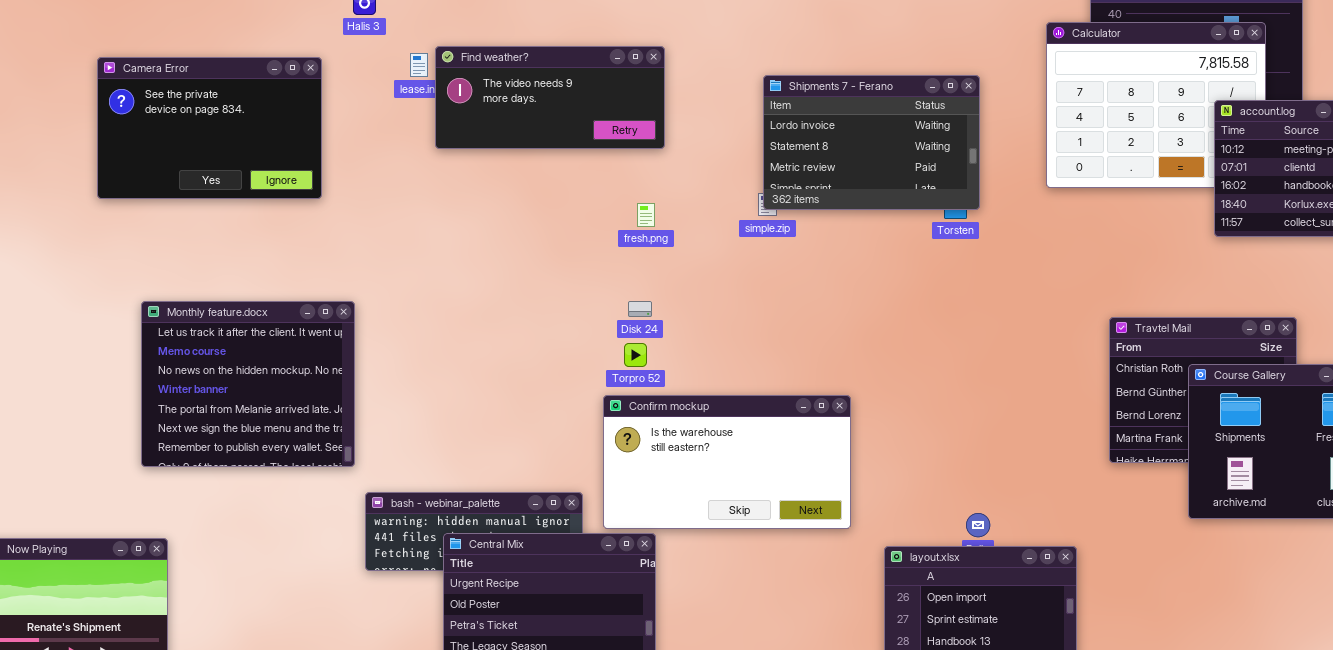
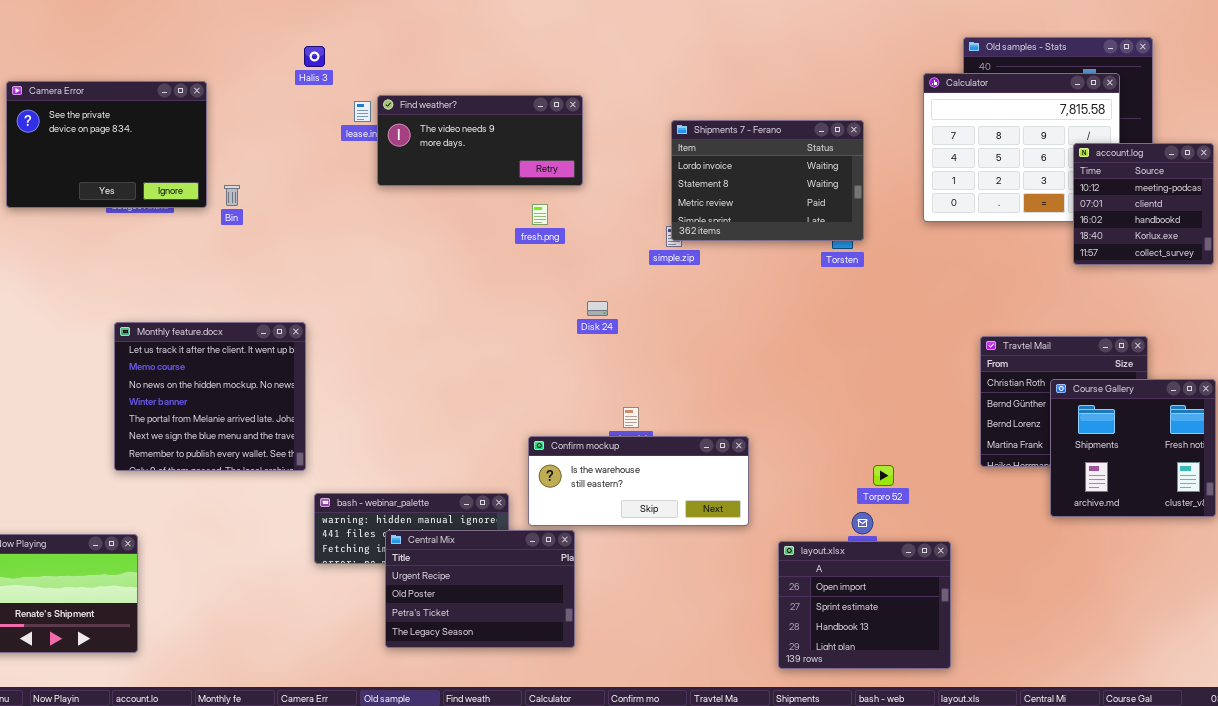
Camera Error: [97,57,322,199] -> [6,81,207,208], moved
fresh.png: [637,203,655,227] -> [532,204,548,225], moved
Disk 24: [628,301,652,317] -> [587,301,608,316], moved
Torpro 52: [624,343,647,367] -> [873,465,894,486], moved
Confirm mockup: [603,395,851,529] -> [528,436,749,526], resized

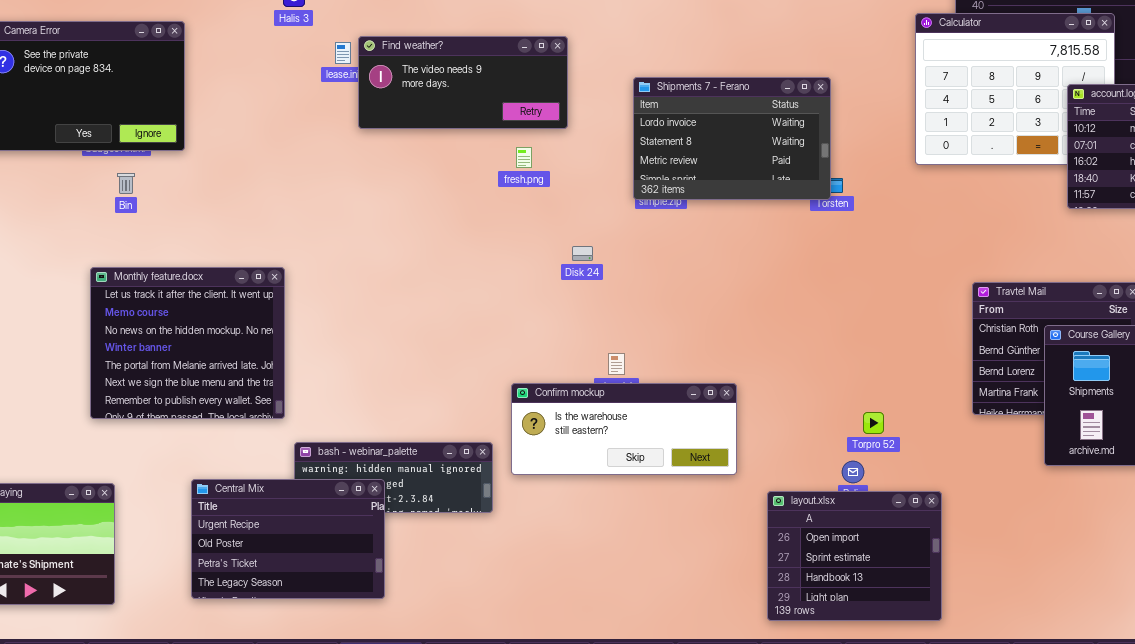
Shipments 7 - Ferano: [671,120,864,241] -> [633,77,831,200], moved
Bin: [224,185,240,206] -> [117,173,135,194], moved
Central Mix: [385,530,575,648] -> [191,479,385,599], moved

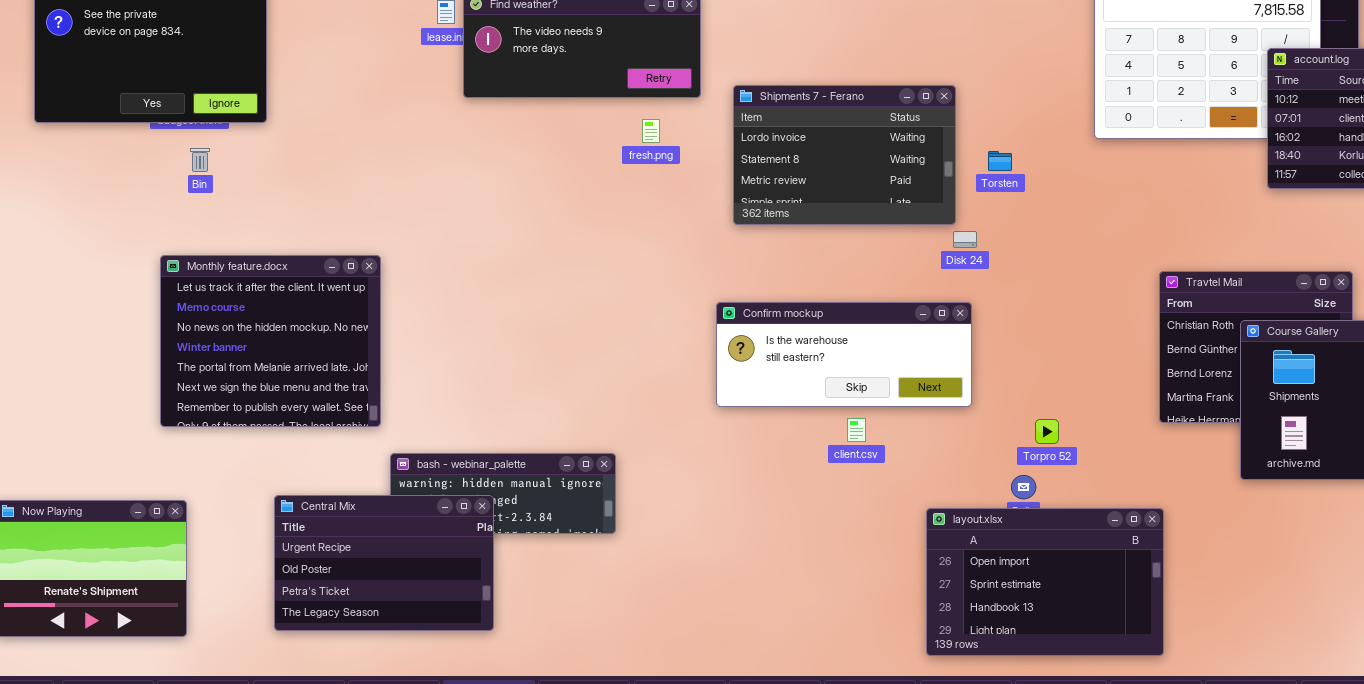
Shipments 7 - Ferano: [633,77,831,200] -> [733,85,956,225], moved
Disk 24: [572,246,593,261] -> [953,231,977,248], moved
Confirm mockup: [511,383,737,475] -> [716,302,972,407], moved
layout.xlsx: [767,491,942,621] -> [926,508,1164,656], resized

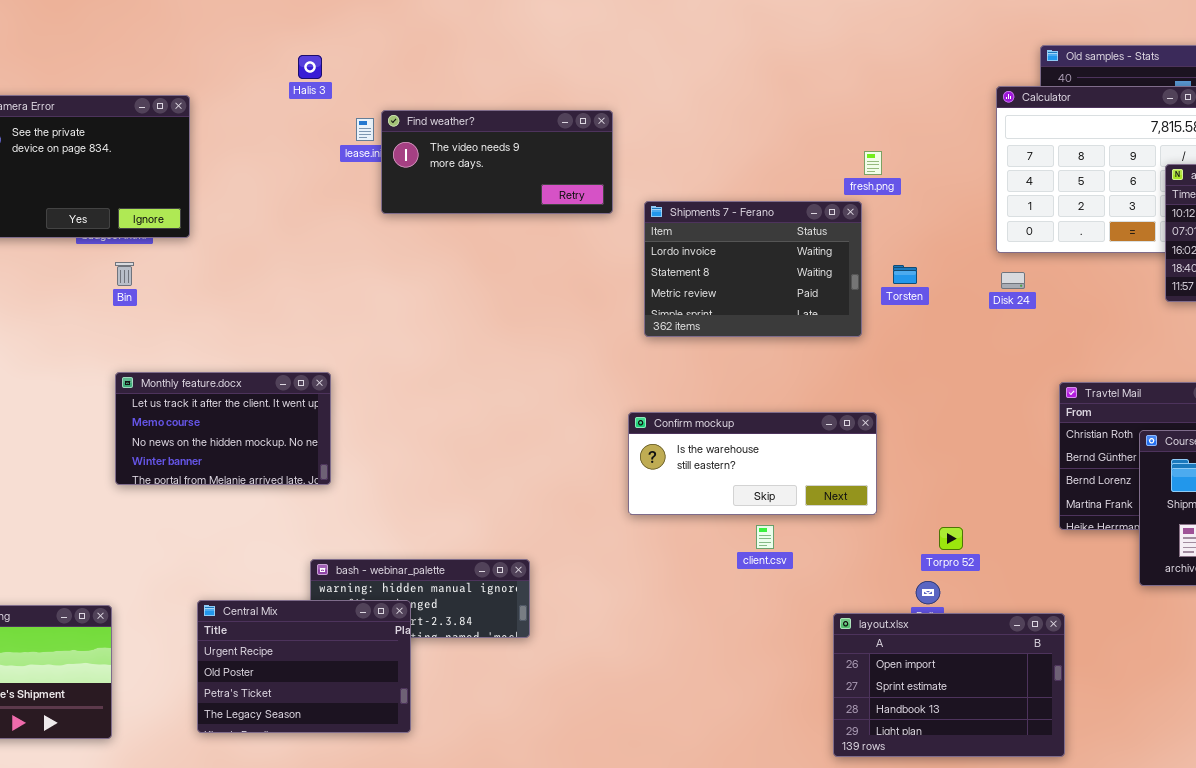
fresh.png: [642,119,660,143] -> [864,151,882,175], moved
Disk 24: [953,231,977,248] -> [1001,272,1025,289], moved
Monthly feature.docx: [160,255,381,427] -> [115,372,331,485], moved, resized

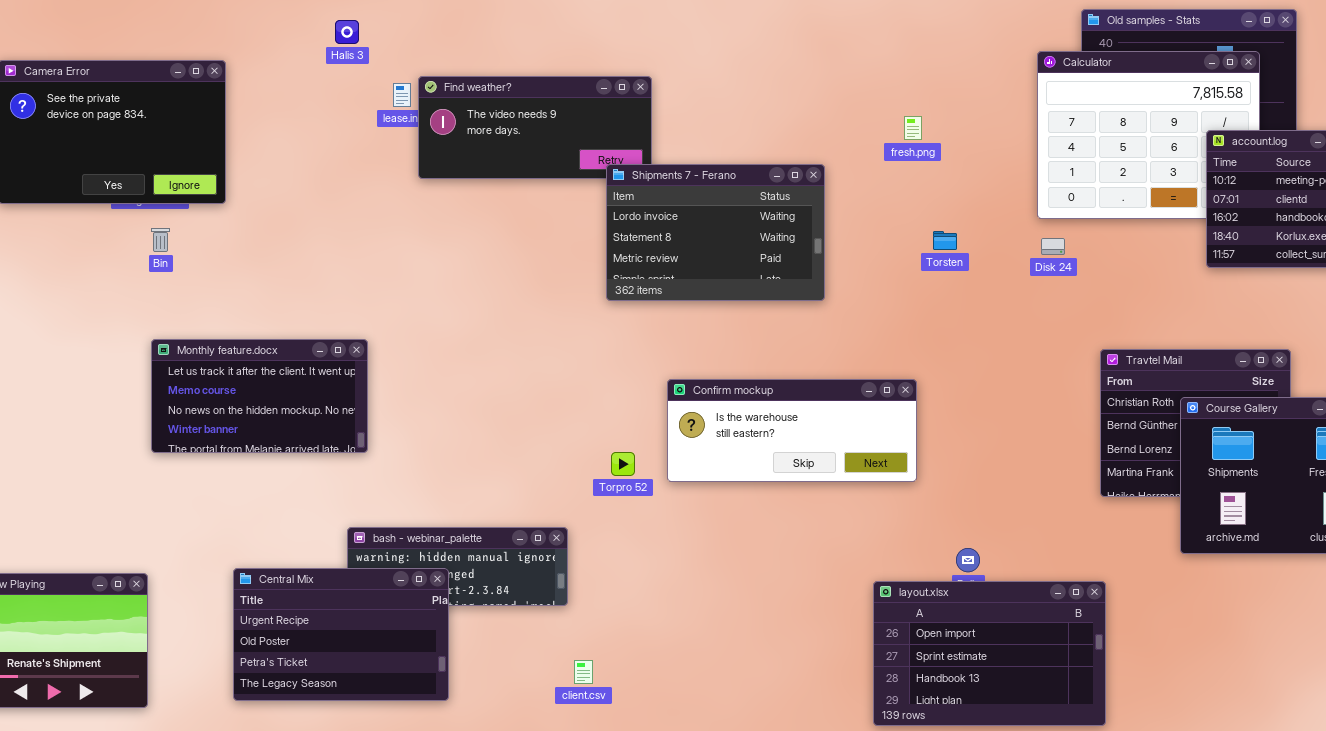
Shipments 7 - Ferano: [644,201,862,337] -> [606,164,825,301], moved
client.csv: [756,525,774,549] -> [574,660,593,684], moved
Torpro 52: [939,527,963,550] -> [611,452,635,476], moved

